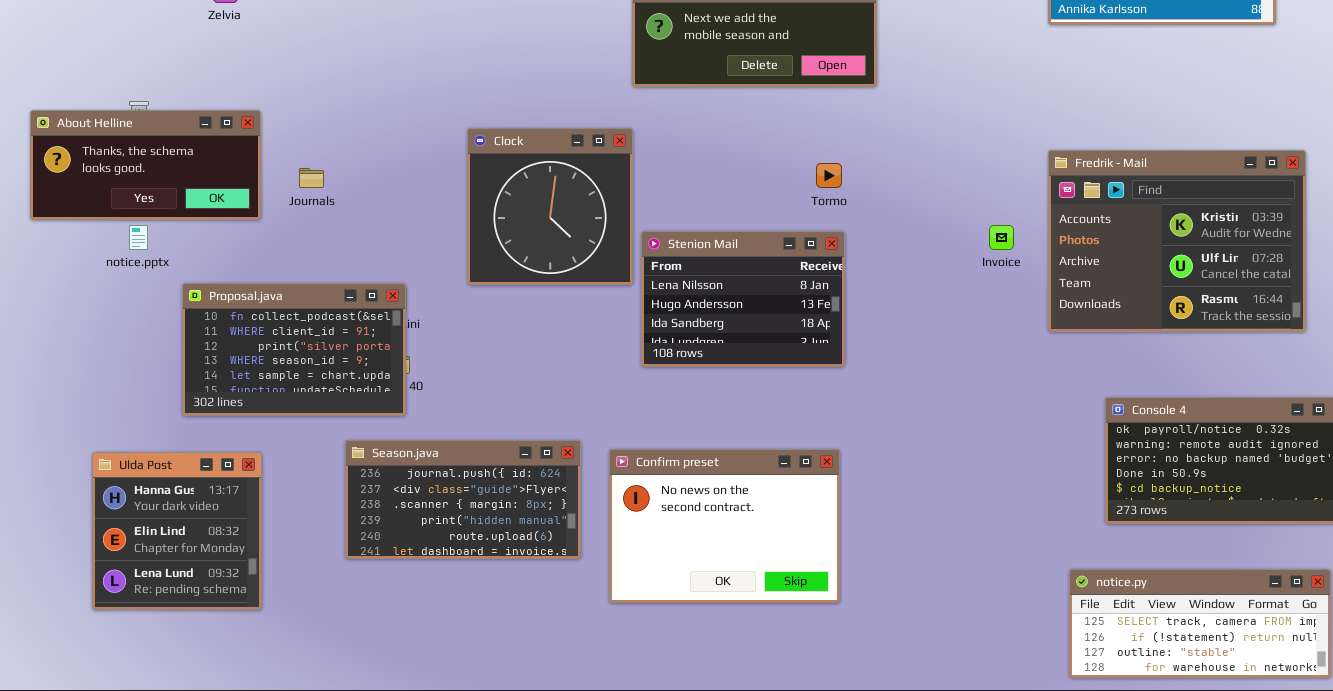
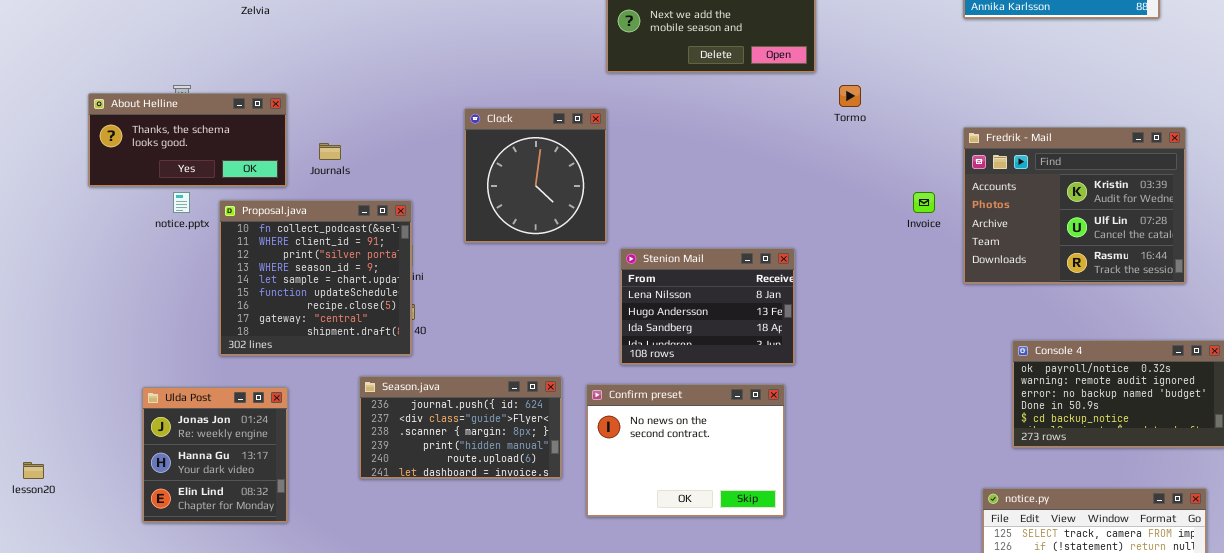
Tormo: [816,163,842,188] -> [839,85,861,107], moved
Stenion Mail: [641,231,845,367] -> [620,248,795,365], moved
Proposal.java: [182,283,406,416] -> [219,200,412,356], resized
Ulda Post: [92,452,262,610] -> [142,387,288,523], scrolled up 1 row

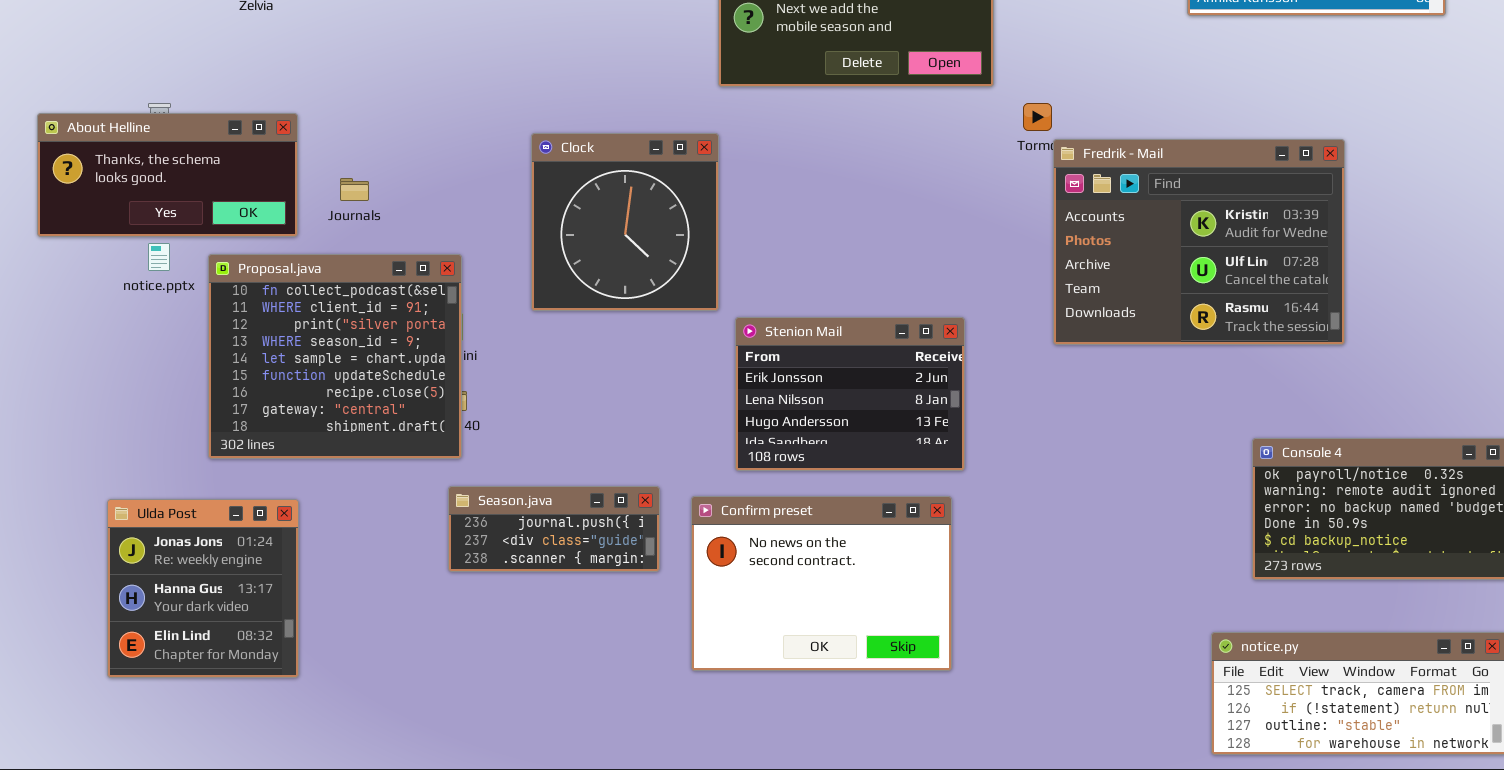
Fredrik - Mail: [963,127,1186,284] -> [1053,139,1345,345], moved
Stenion Mail: [620,248,795,365] -> [735,317,965,471], scrolled up 1 row
Season.java: [359,376,562,479] -> [448,486,660,572], resized

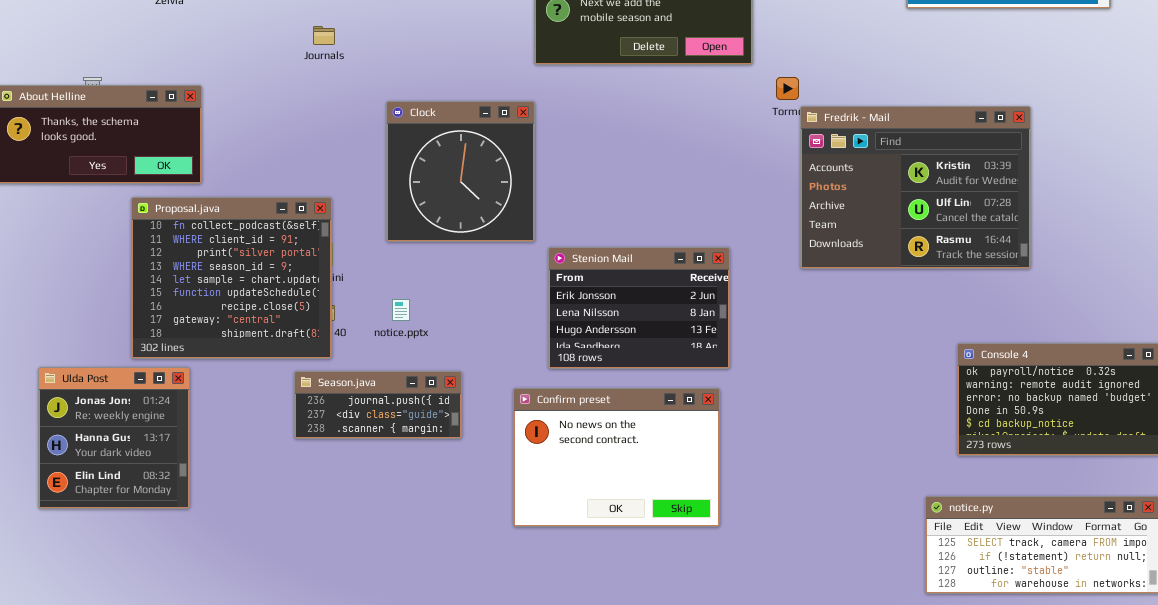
Journals: [340,178,369,201] -> [313,26,335,45], moved
notice.pptx: [148,243,170,271] -> [392,299,410,321], moved
Season.java: [448,486,660,572] -> [294,371,462,439], moved
Ulda Post: [107,499,299,678] -> [38,367,190,509], moved

